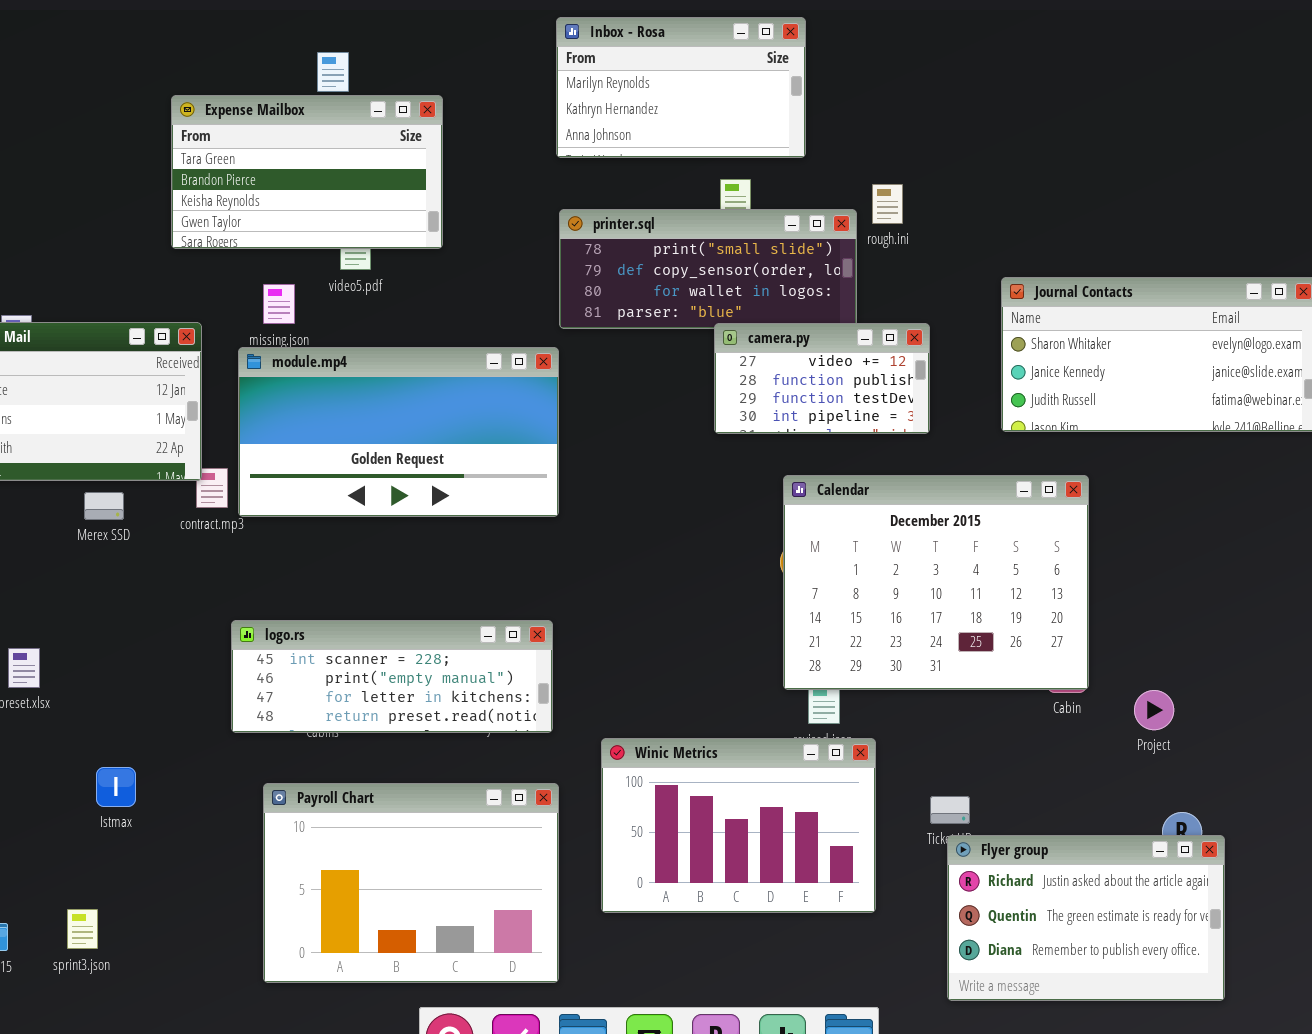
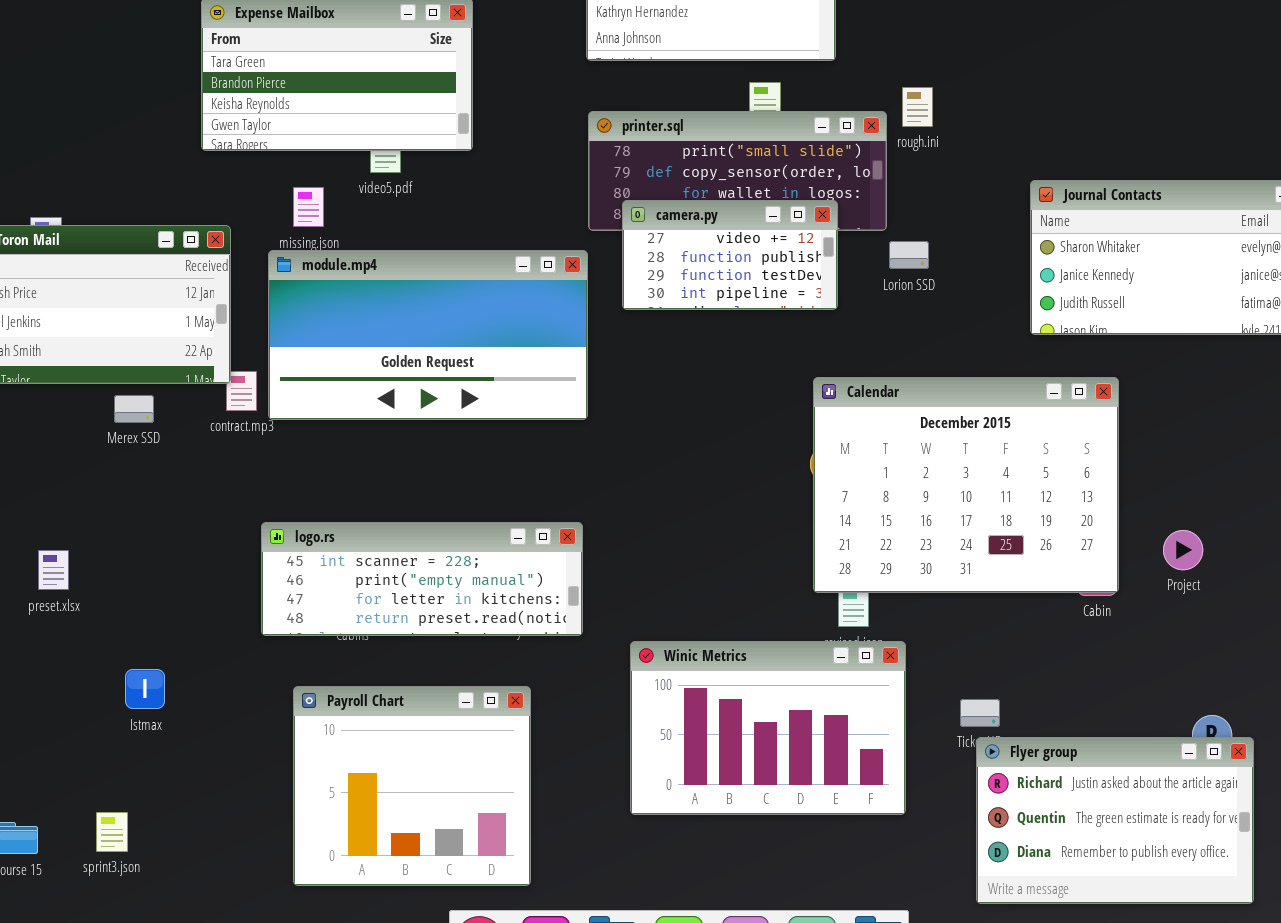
camera.py: [714,323,930,434] -> [622,200,838,310], moved
Project: [1134,690,1174,730] -> [1163,530,1203,570], moved
Payroll Chart: [263,783,559,983] -> [293,686,531,886], resized

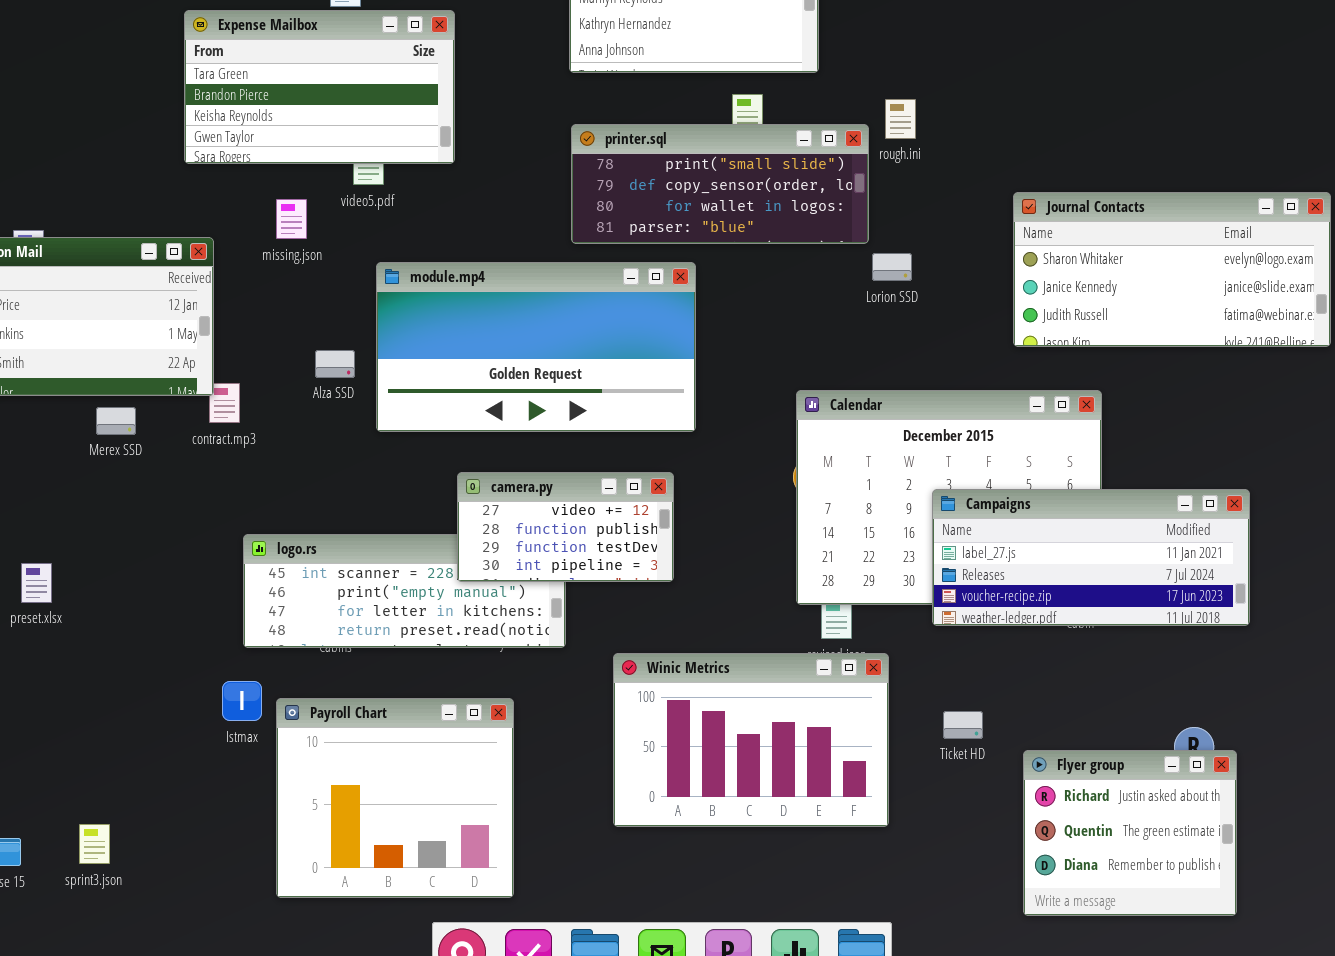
camera.py: [622,200,838,310] -> [457,472,674,582], moved
module.mp4: [268,250,588,420] -> [376,262,696,432], moved
Campaigns: none -> [932,489,1250,626], opened
Istmax: [125,669,165,709] -> [222,681,262,721], moved
Flyer group: [976,737,1254,904] -> [1023,750,1237,916], resized

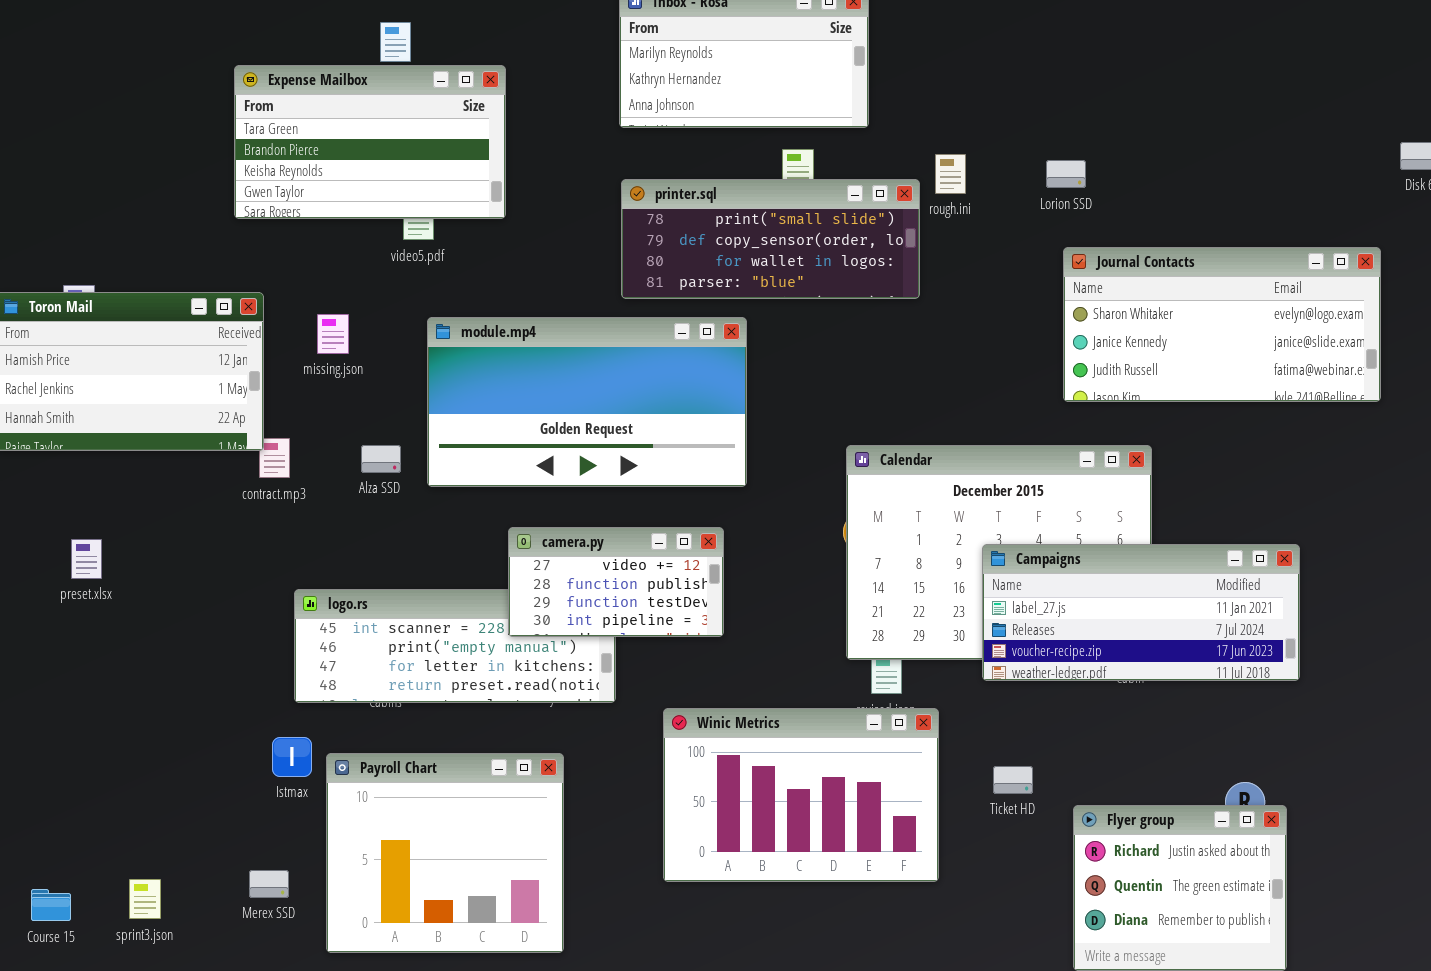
missing.json: [276,199,307,239] -> [317,314,349,354], moved
Lorion SSD: [872,253,912,281] -> [1046,160,1086,188], moved
Alza SSD: [315,350,355,378] -> [361,445,401,473], moved
Merex SSD: [96,407,136,435] -> [249,870,289,898], moved
preset.xlsx: [21,563,52,603] -> [71,539,102,579], moved

